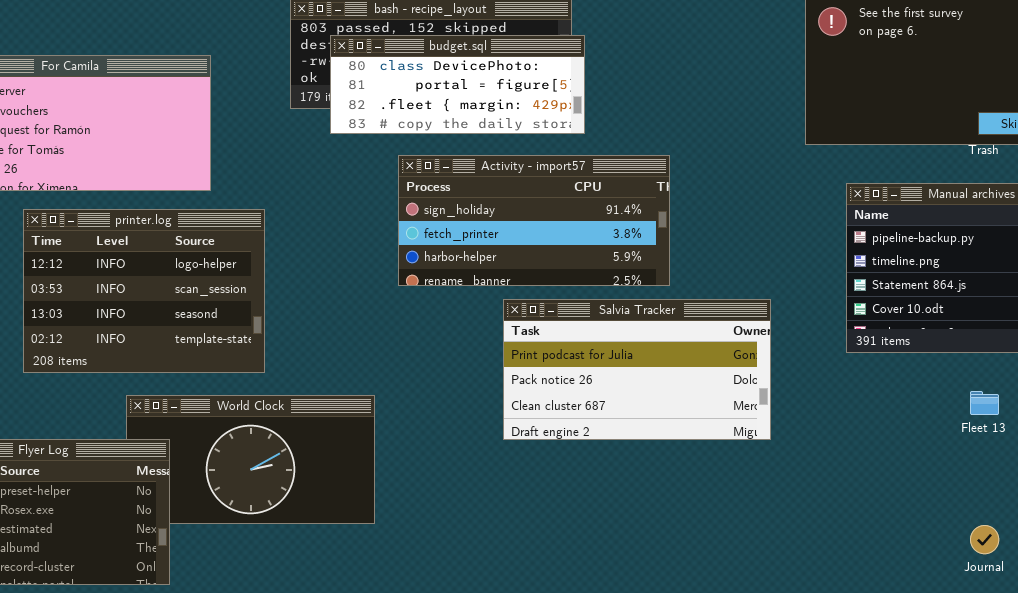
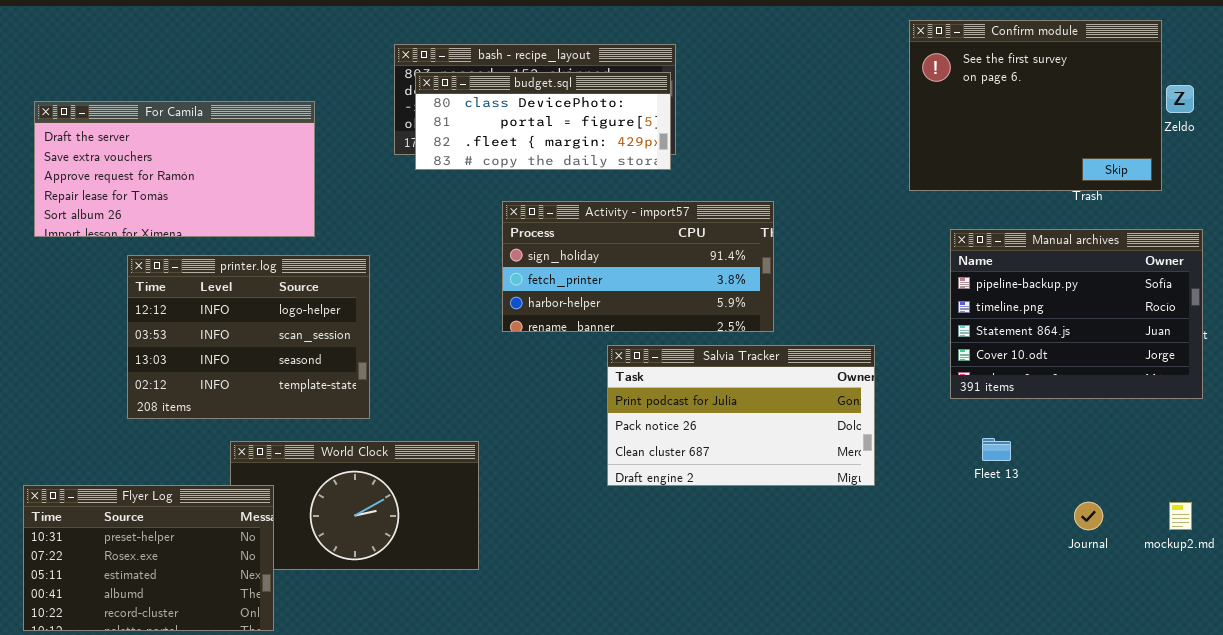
budget.sql: [330,35,585,134] -> [415,72,671,170], moved
Fleet 13: [970,391,999,415] -> [982,438,1011,461], moved
Journal: [970,525,999,554] -> [1074,502,1103,530], moved

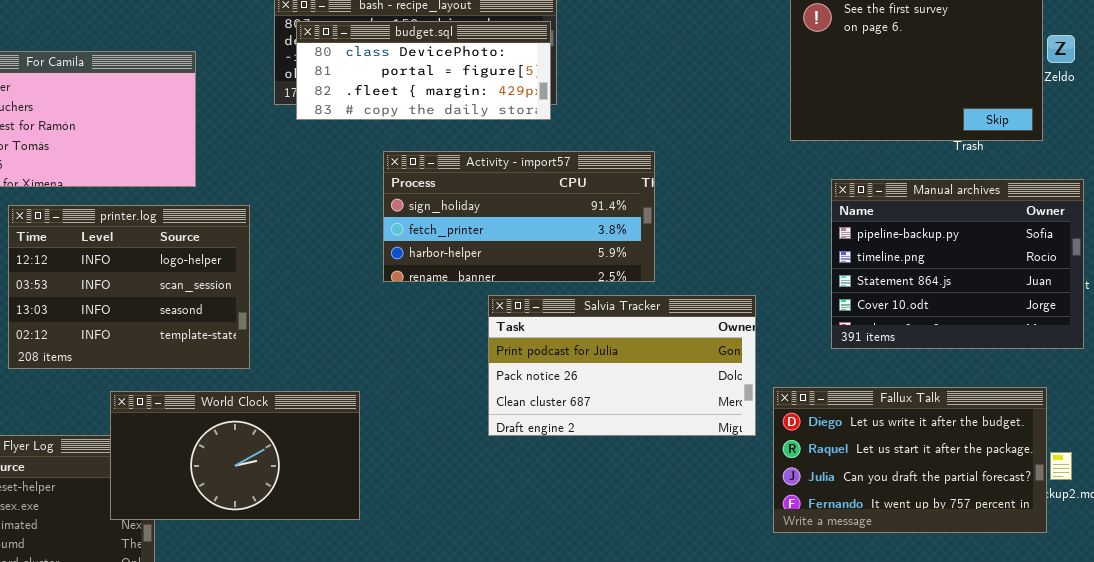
Fallux Talk: none -> [773,387,1047,533], opened
World Clock: [230,441,479,570] -> [110,391,360,520], raised

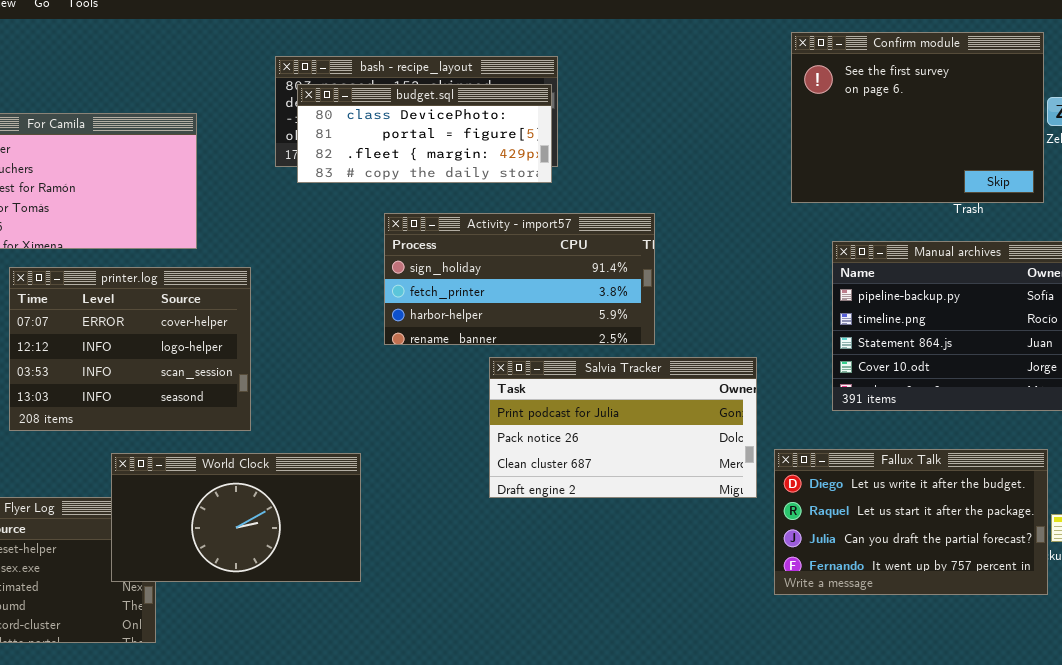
printer.log: [8,205,250,369] -> [9,267,251,431], scrolled up 1 row

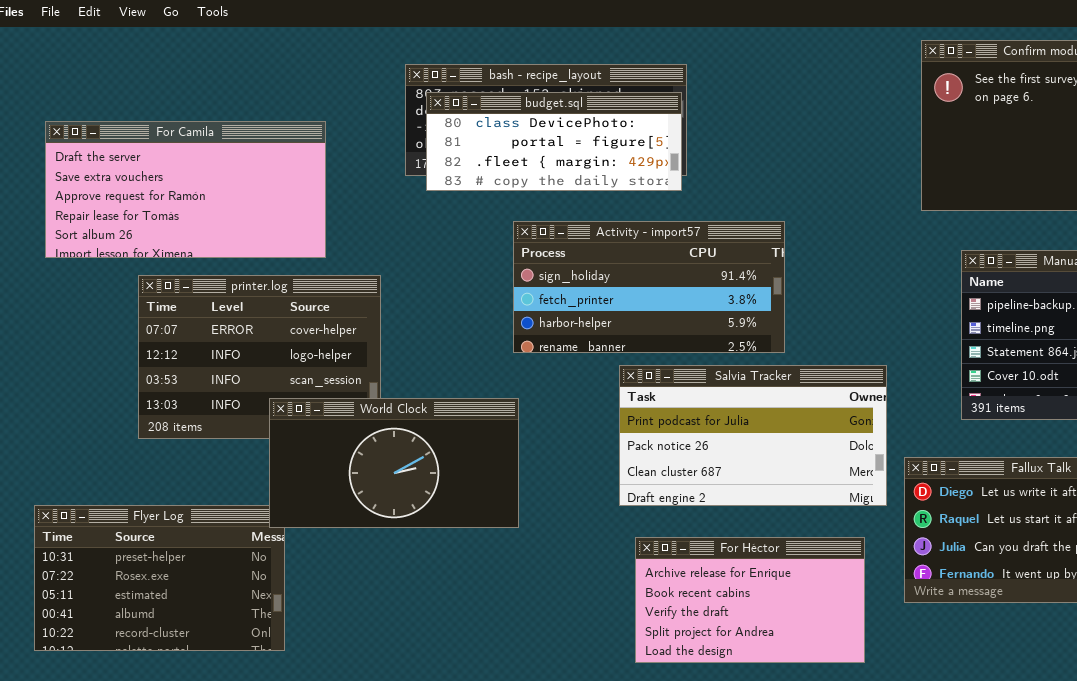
World Clock: [111,453,361,582] -> [269,398,519,528], moved
For Héctor: none -> [635,537,865,663], opened

